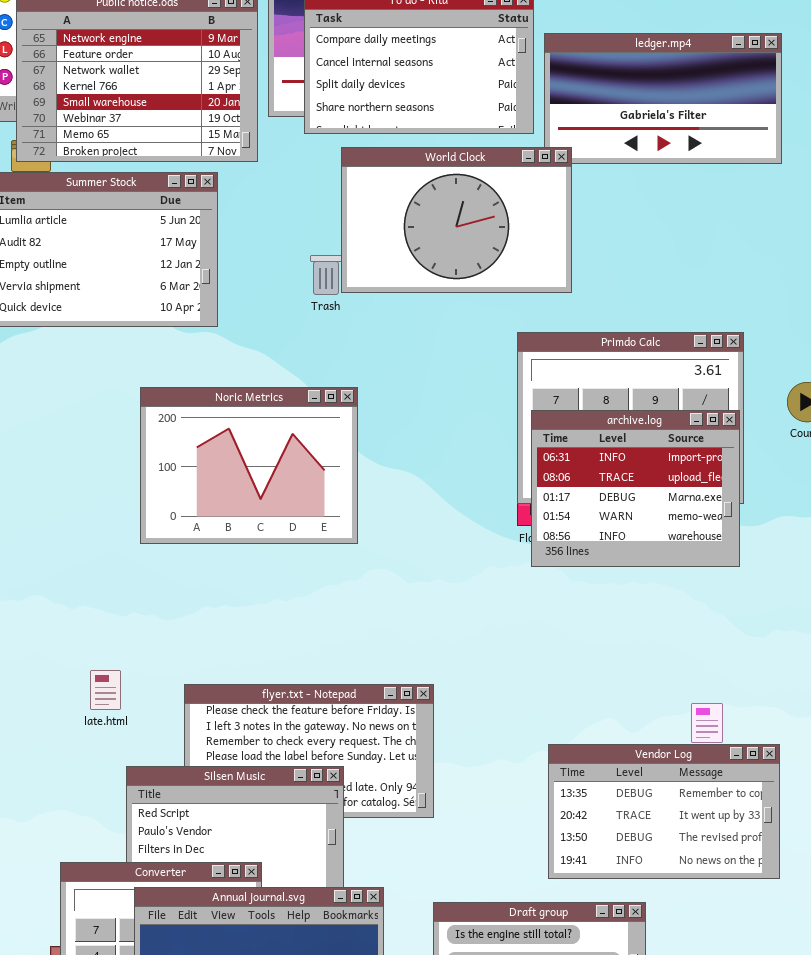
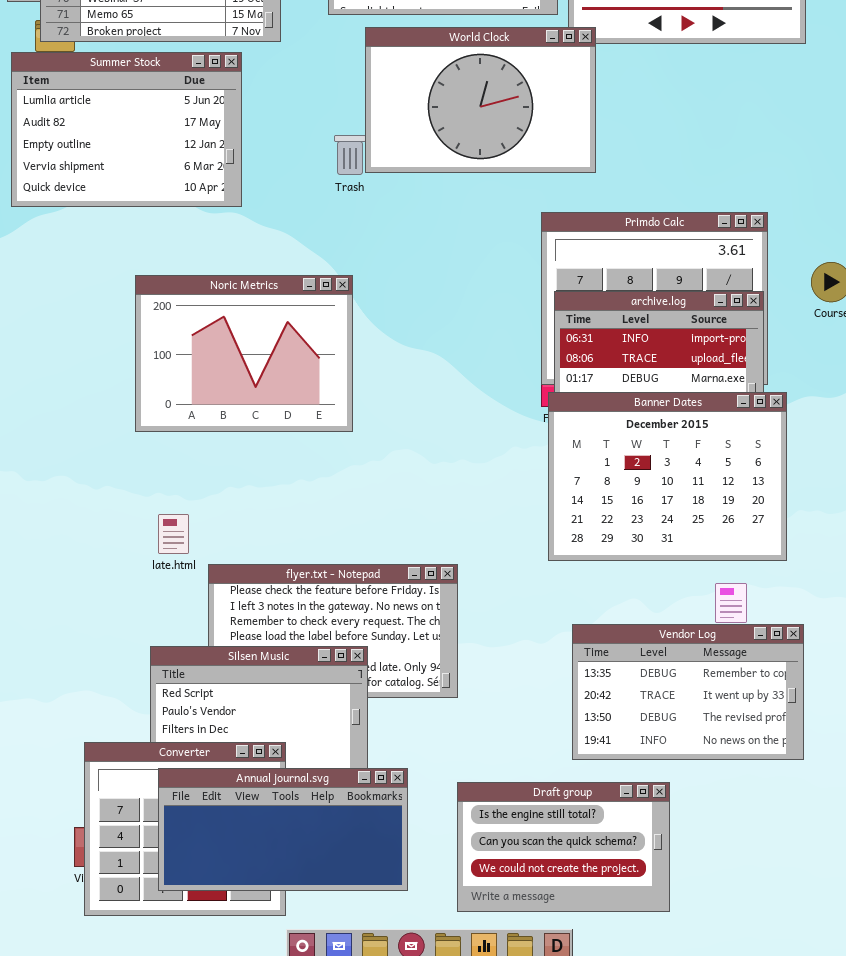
Noric Metrics: [140,387,358,544] -> [135,275,353,432], moved
Banner Dates: none -> [548,392,787,561], opened
late.html: [90,670,121,710] -> [158,514,189,554], moved

